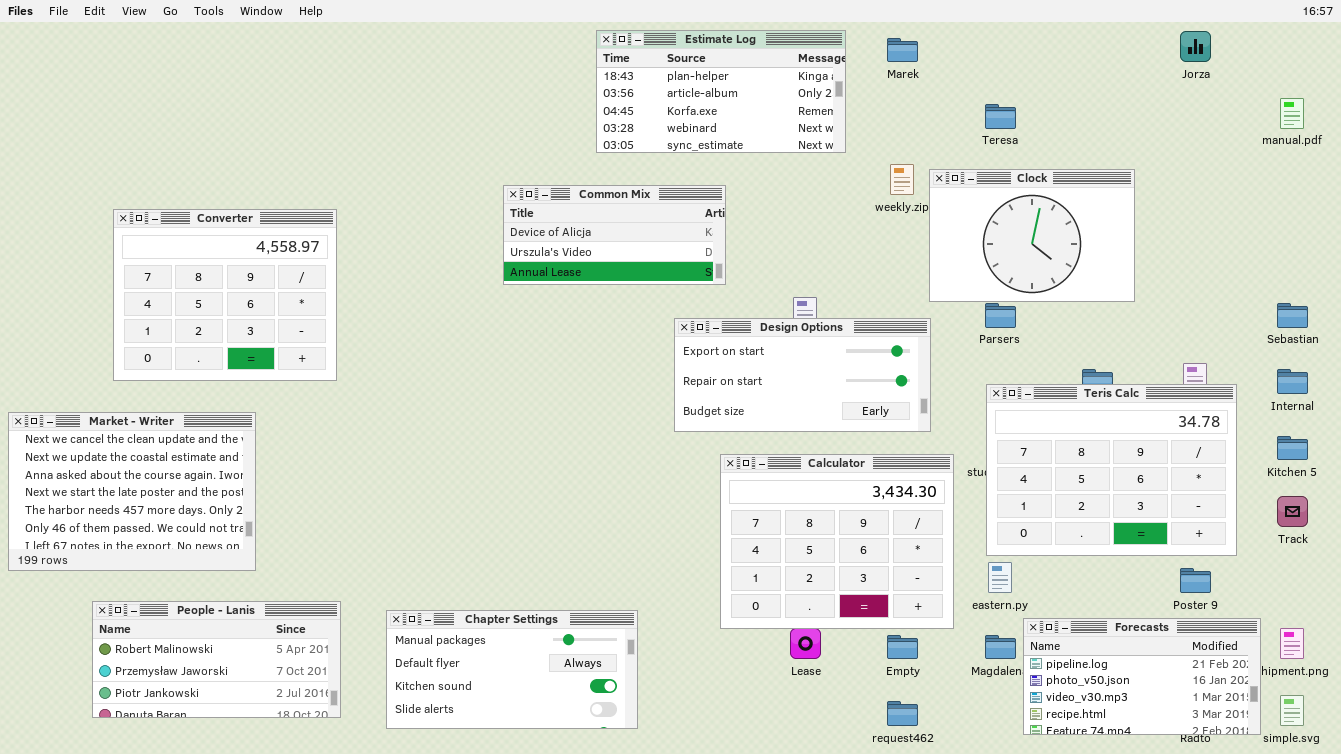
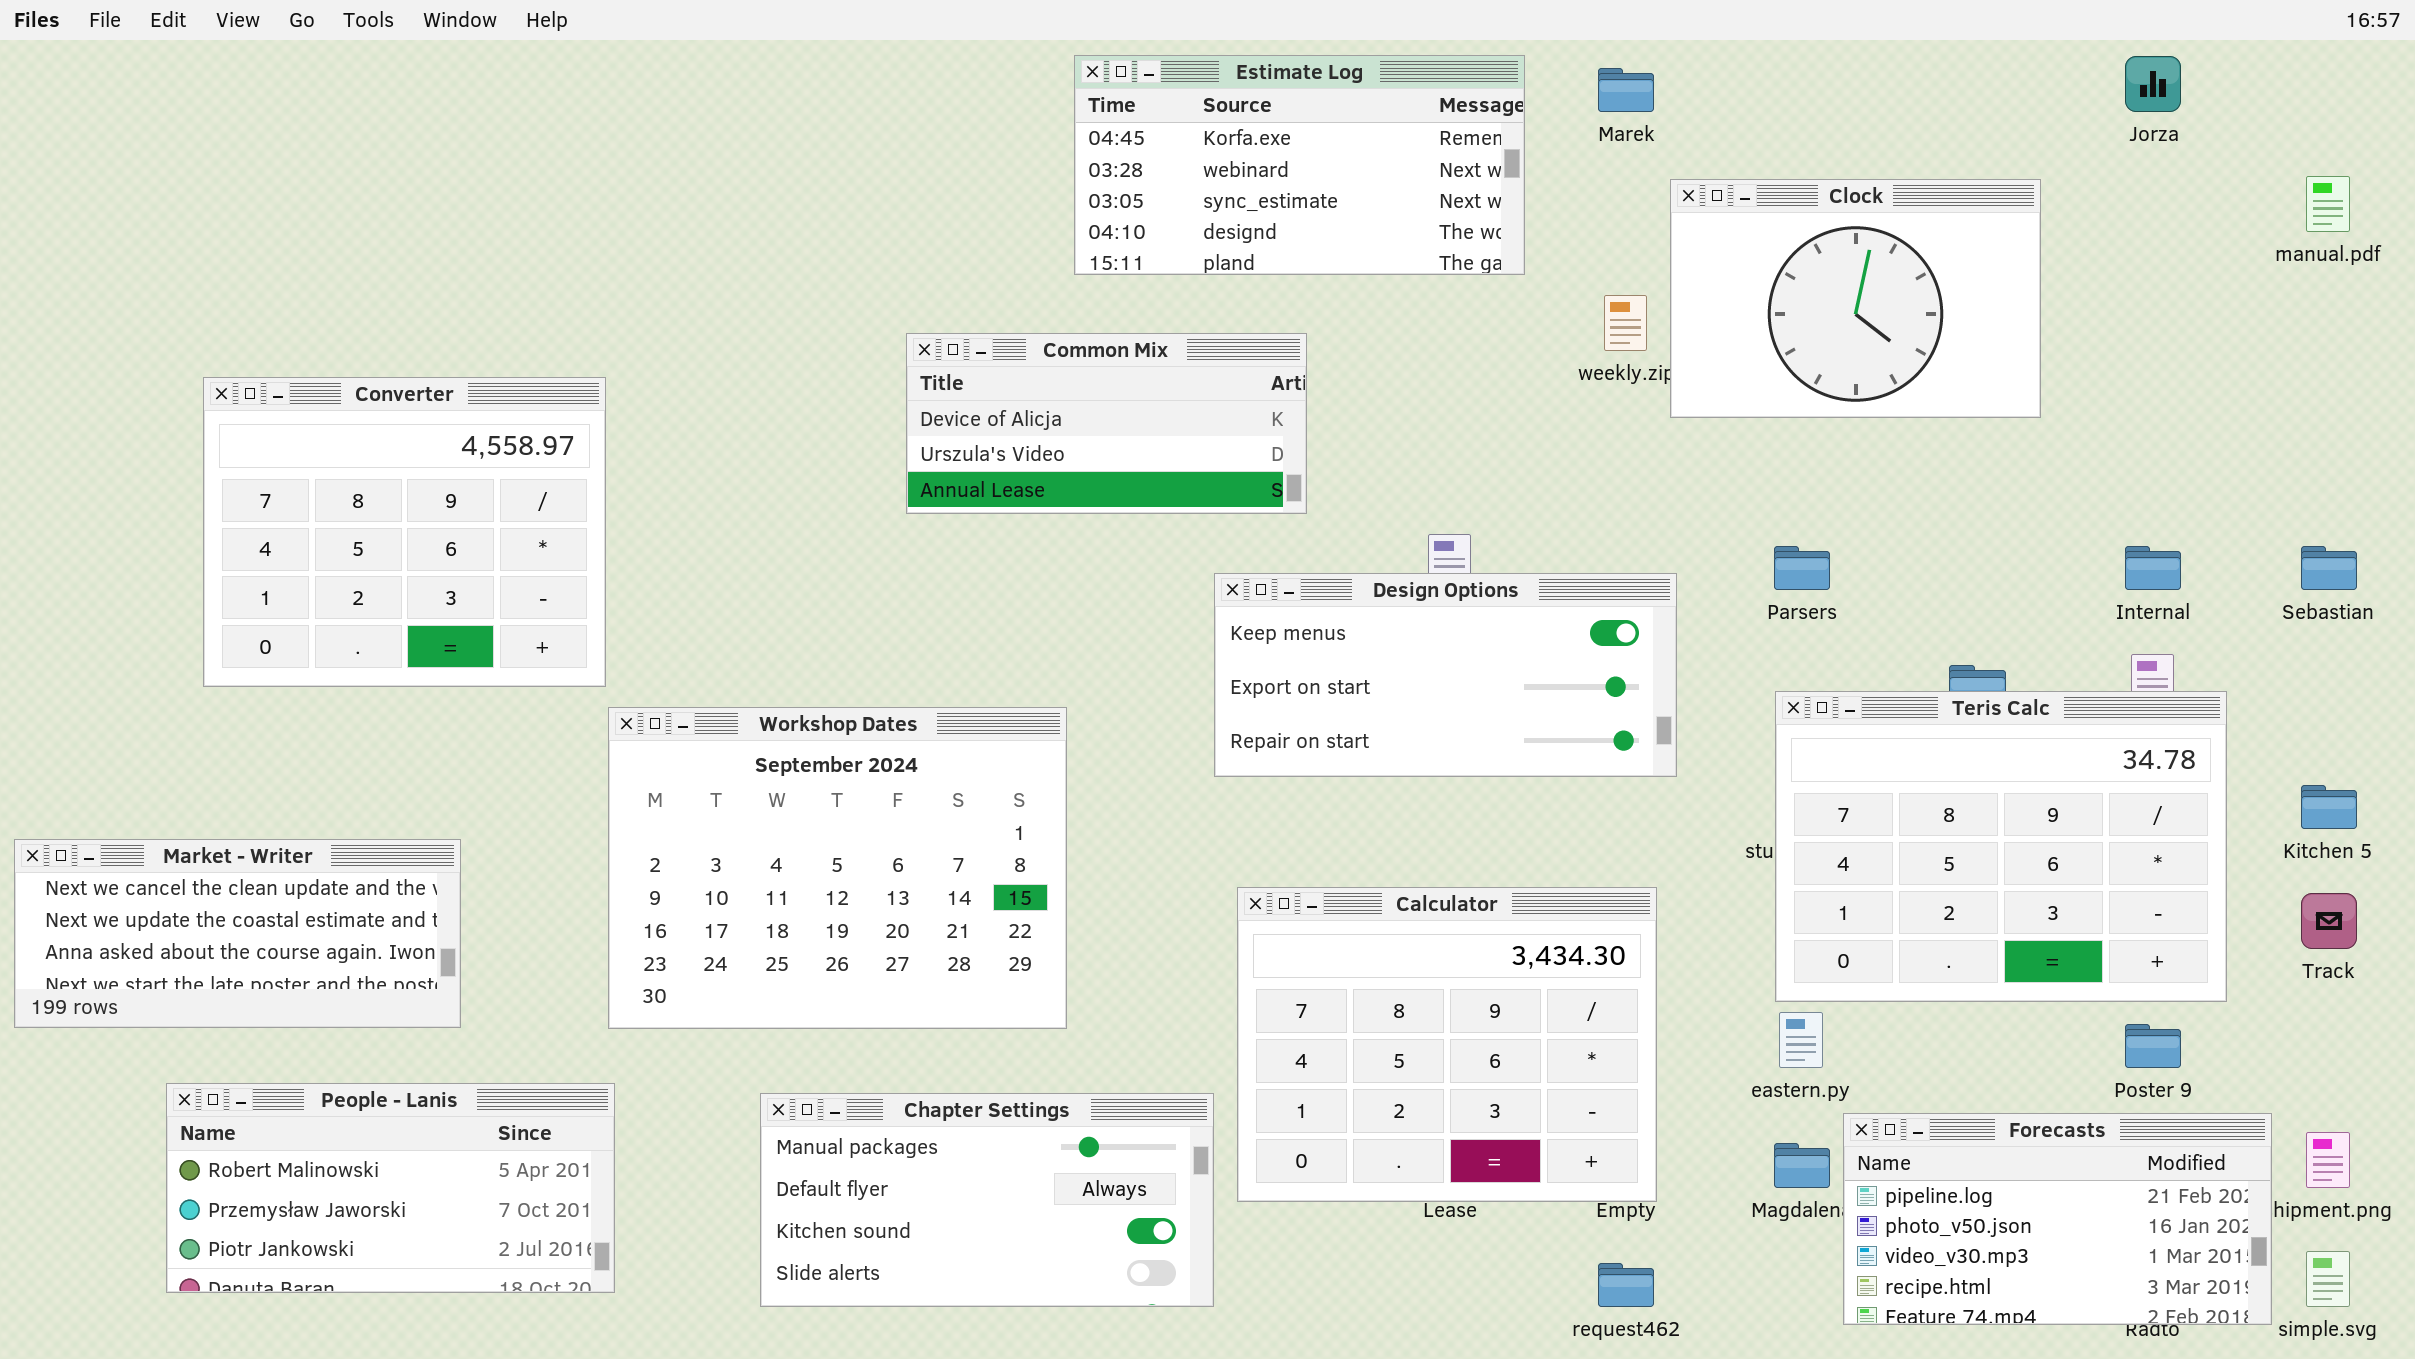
Estimate Log: [596,30,846,153] -> [1074,55,1525,275], scrolled down 2 rows
Clock: [929,169,1135,302] -> [1670,179,2041,418], moved
Design Options: [674,318,931,432] -> [1214,573,1677,777], scrolled up 1 row
Internal: [1277,369,1308,394] -> [2125,546,2181,590], moved
Workshop Dates: none -> [608,707,1067,1029], opened
Market - Writer: [8,412,256,571] -> [14,839,461,1028], resized
Calculator: [720,454,954,629] -> [1237,887,1657,1202], moved
Chapter Settings: [386,610,638,729] -> [760,1093,1214,1307], moved

